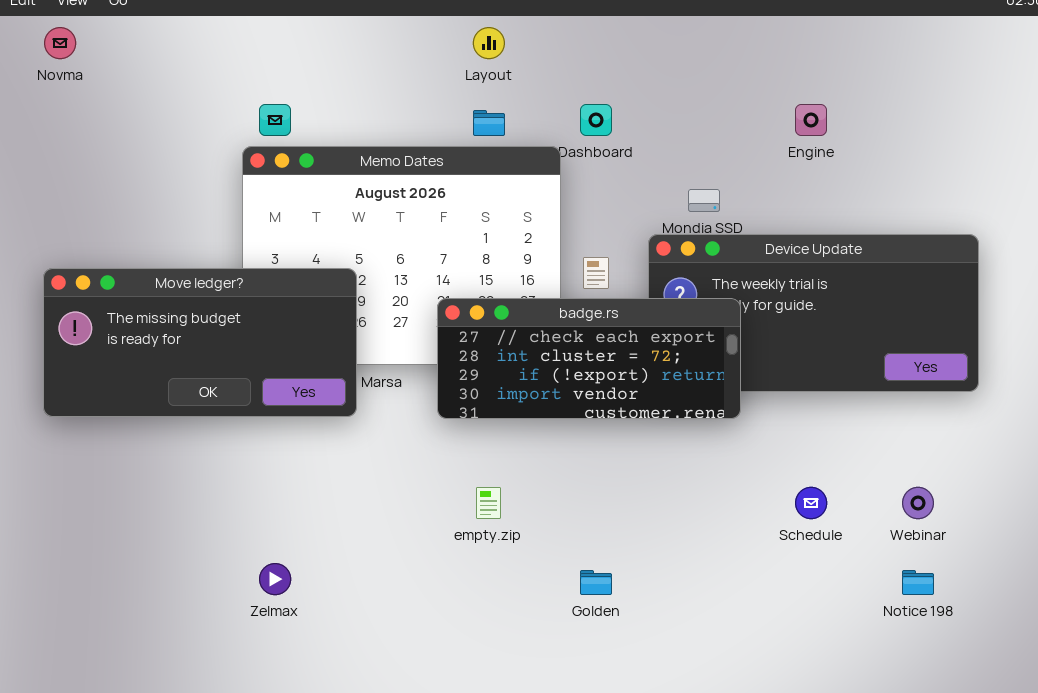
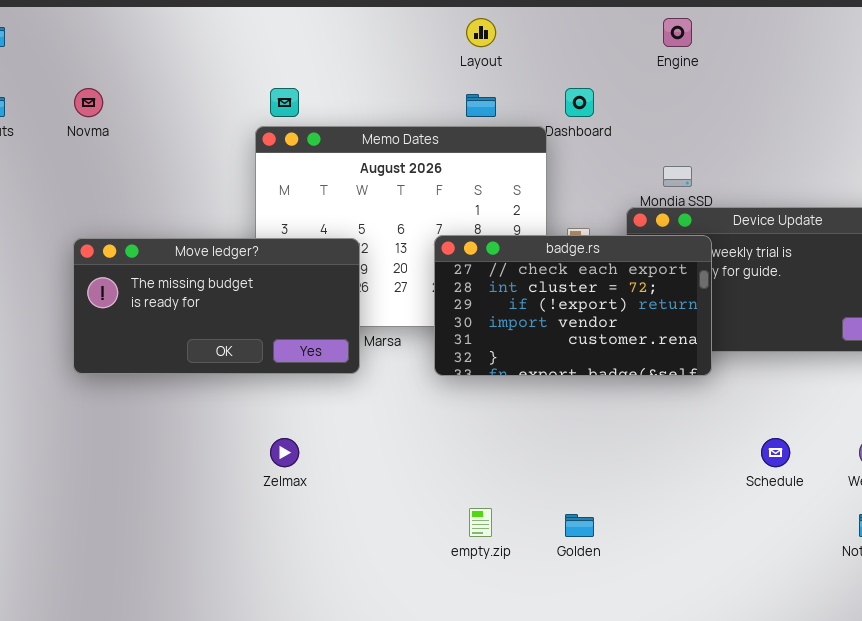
Novma: [44,27,76,59] -> [74,88,103,117], moved
Engine: [795,104,827,136] -> [663,18,692,47], moved
badge.rs: [437,298,741,419] -> [434,235,712,376], resized
empty.zip: [476,487,501,519] -> [469,508,492,537], moved
Zelmax: [259,563,291,595] -> [270,438,299,467], moved

